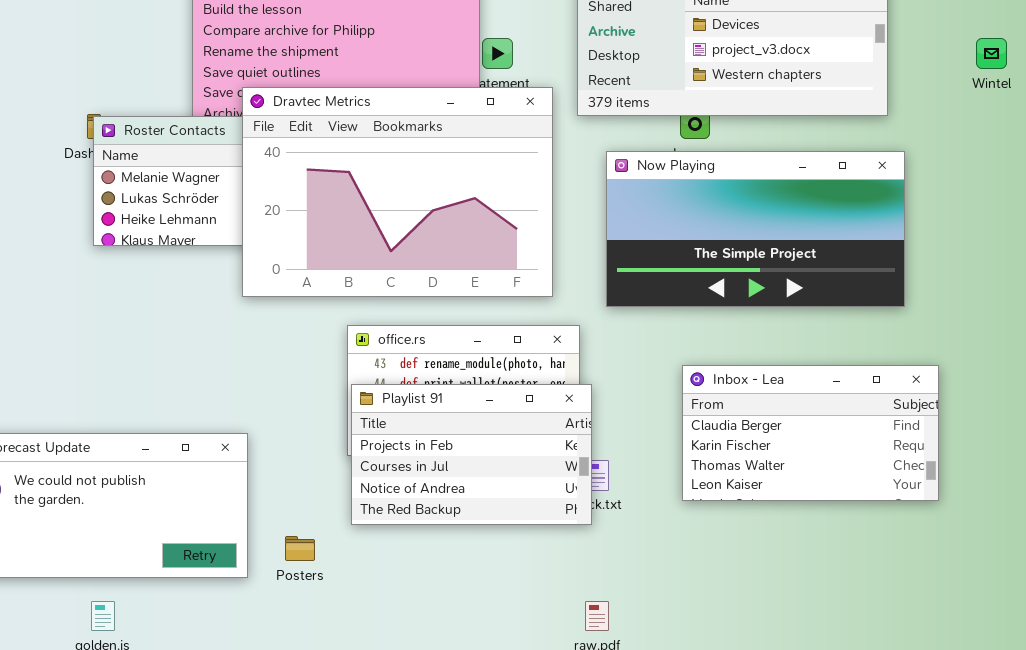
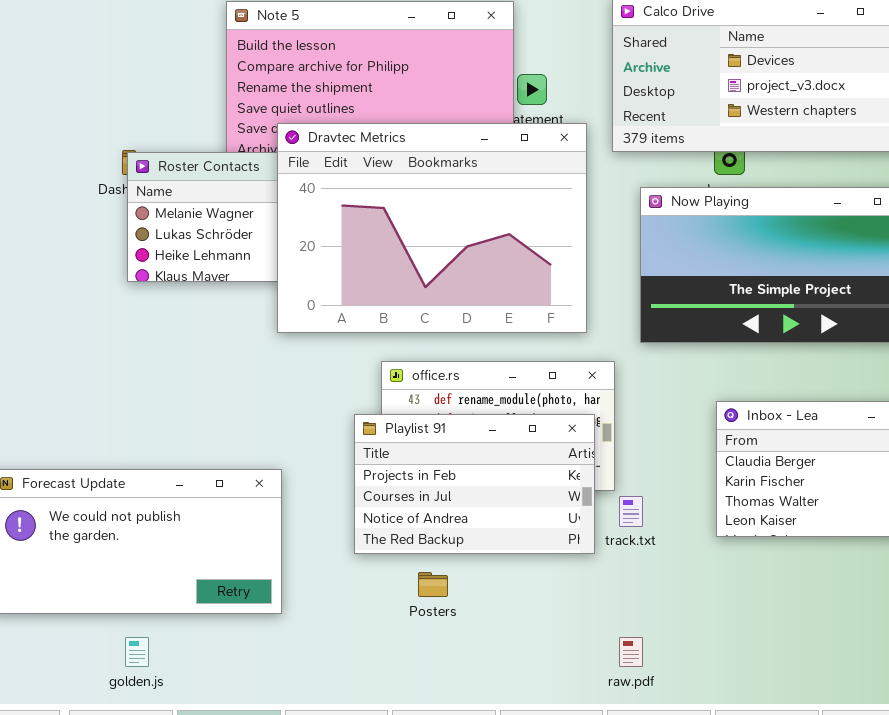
Playlist 91: [351,384,592,525] -> [354,414,595,554], moved
Posters: [285,536,315,561] -> [418,572,448,597], moved

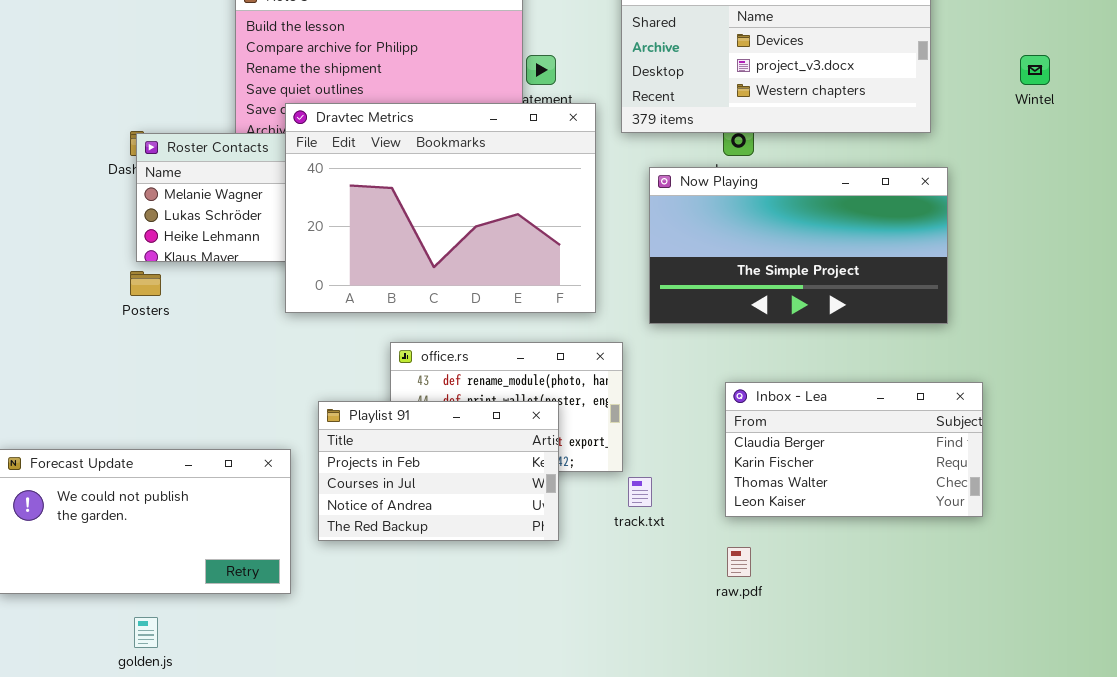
Playlist 91: [354,414,595,554] -> [318,401,559,541], moved
Posters: [418,572,448,597] -> [130,271,161,296], moved
raw.pdf: [619,637,643,667] -> [727,547,751,577], moved

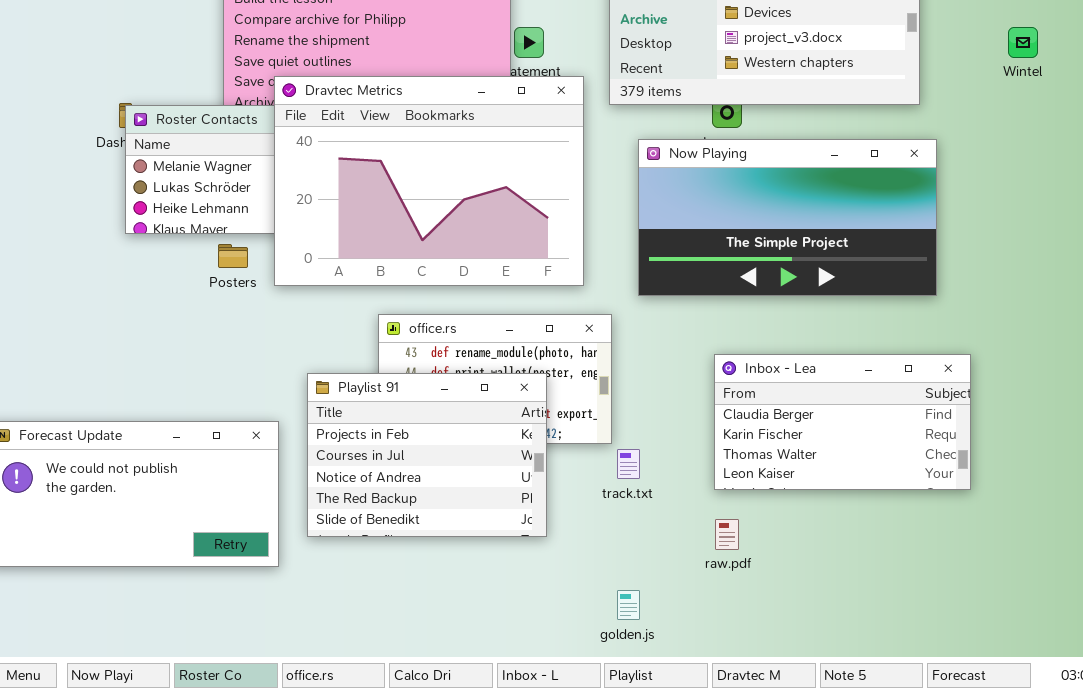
Posters: [130,271,161,296] -> [218,244,248,268], moved
Playlist 91: [318,401,559,541] -> [307,373,547,537], resized
golden.js: [134,617,158,648] -> [617,590,640,620], moved

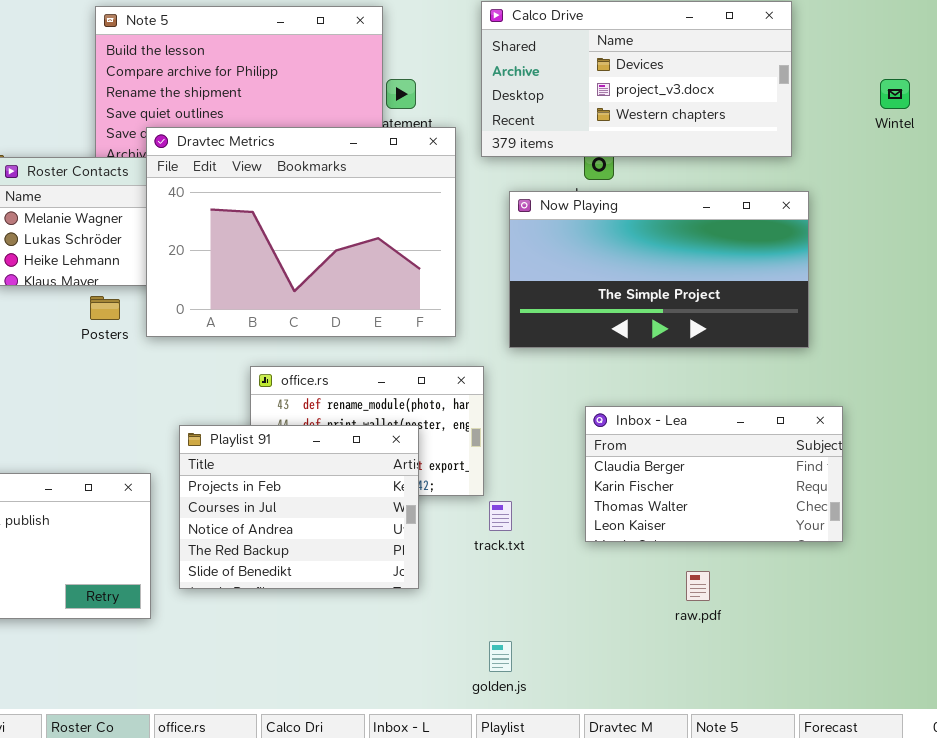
raw.pdf: [715,519,739,550] -> [686,571,710,601], moved

